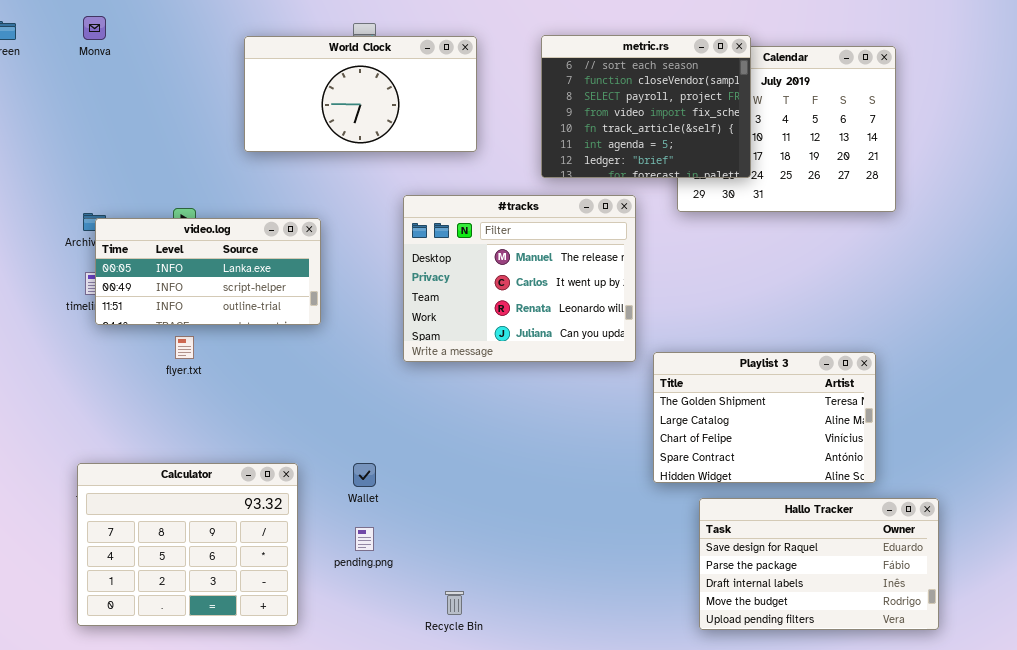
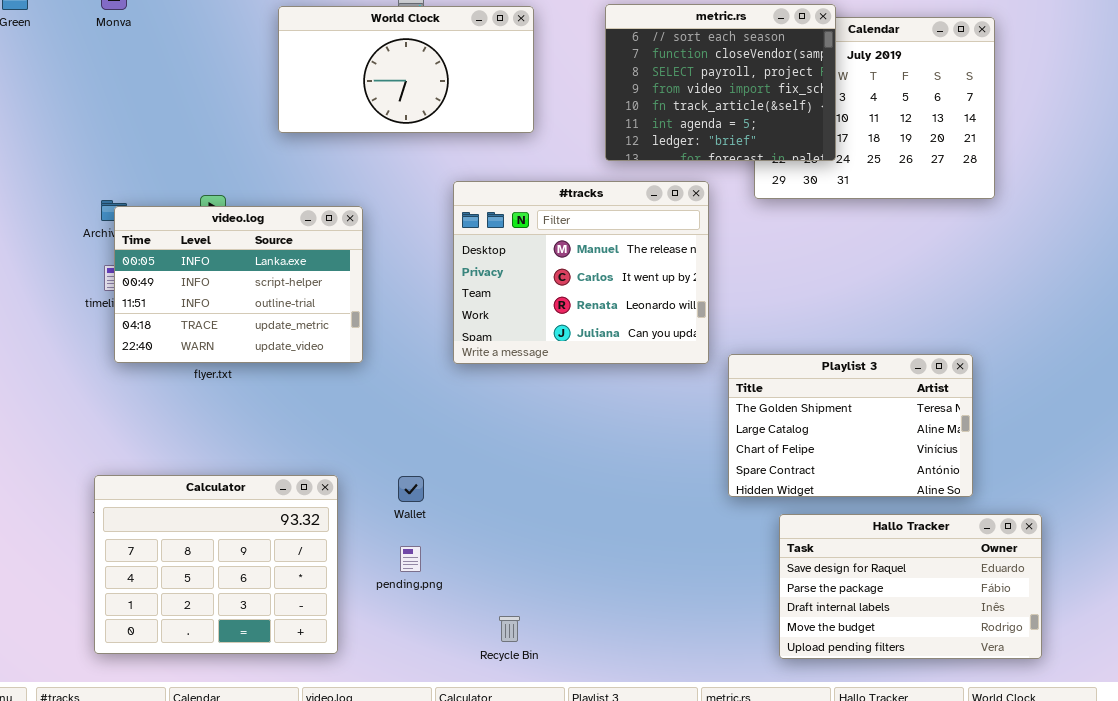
video.log: [95,218,321,325] -> [114,206,363,363], resized

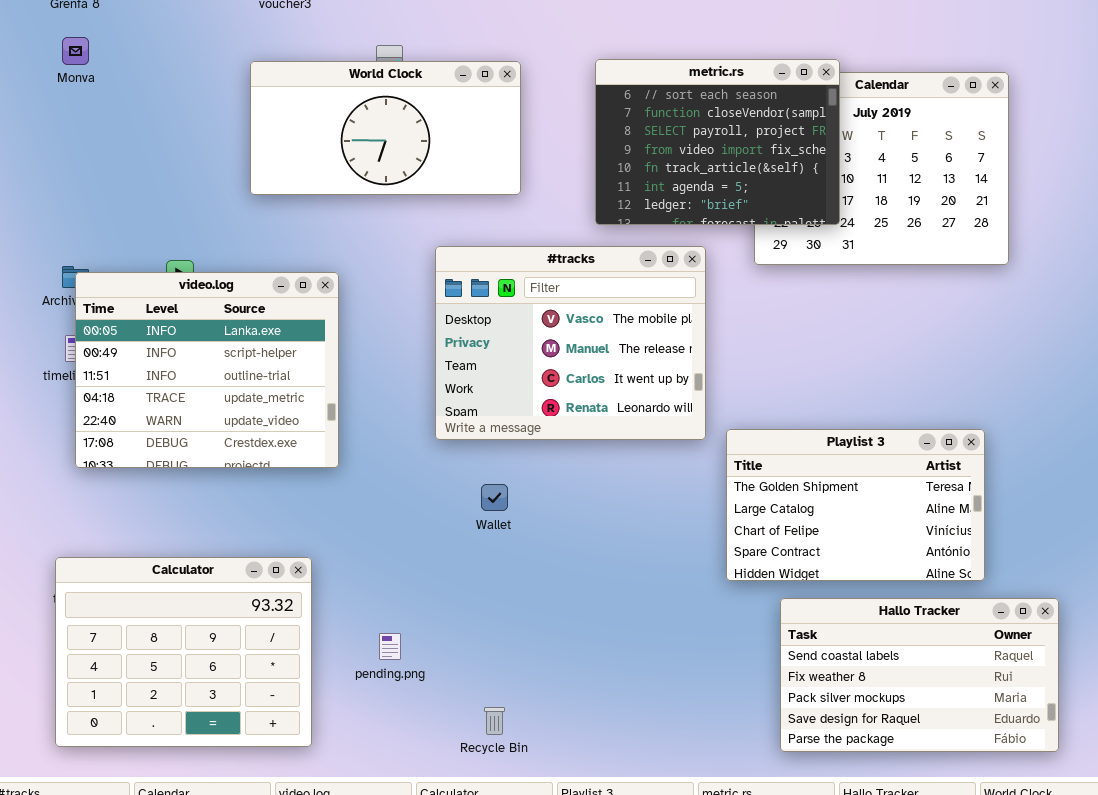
#tracks: [453,181,709,364] -> [435,246,706,440], scrolled up 1 row
video.log: [114,206,363,363] -> [75,272,339,468], resized
Wallet: [398,476,424,502] -> [481,484,508,511], moved
Hallo Tracker: [779,514,1042,659] -> [780,598,1059,752], scrolled up 3 rows

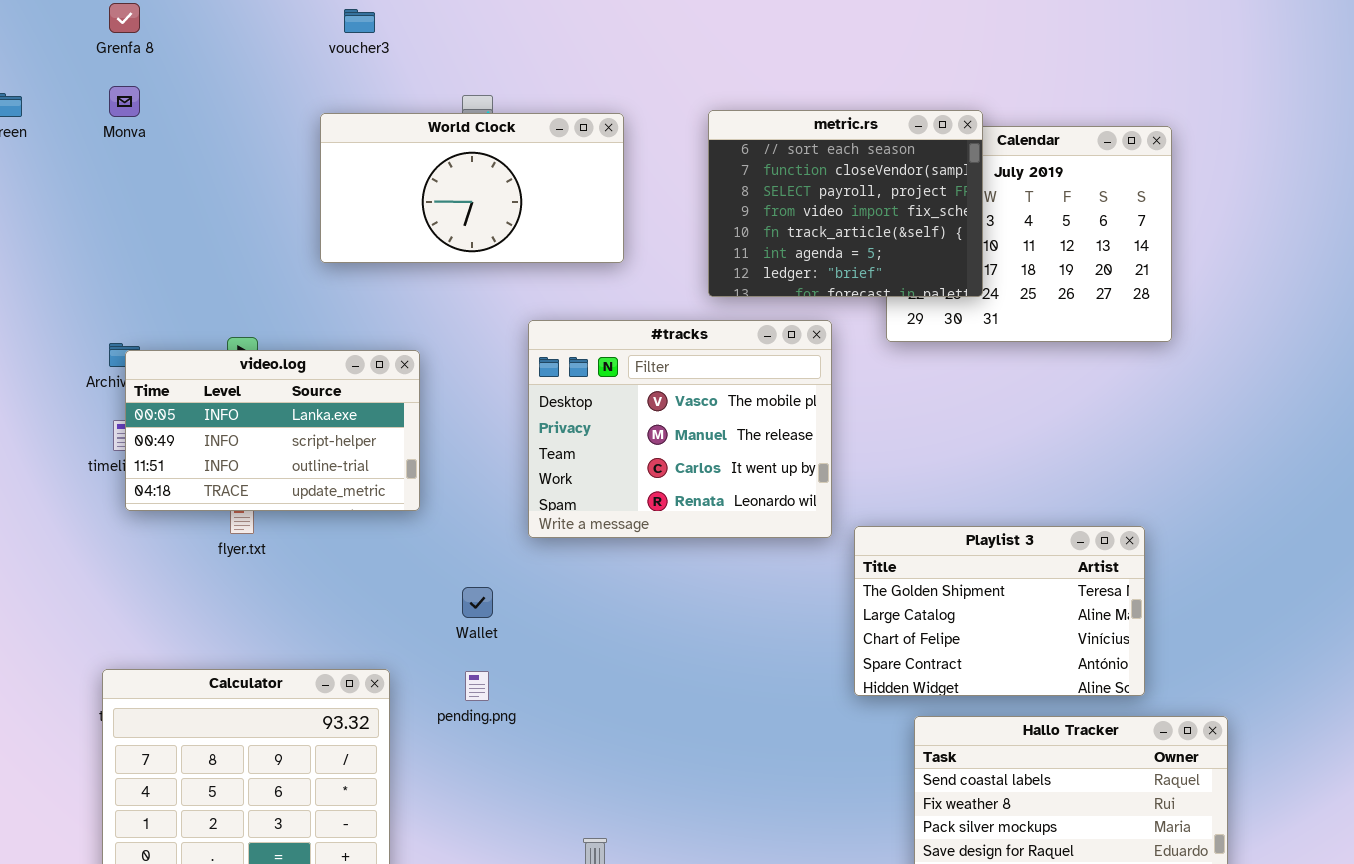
video.log: [75,272,339,468] -> [125,350,420,511], resized
Wallet: [481,484,508,511] -> [462,587,493,618], moved
pending.png: [379,633,401,660] -> [465,671,489,701], moved

